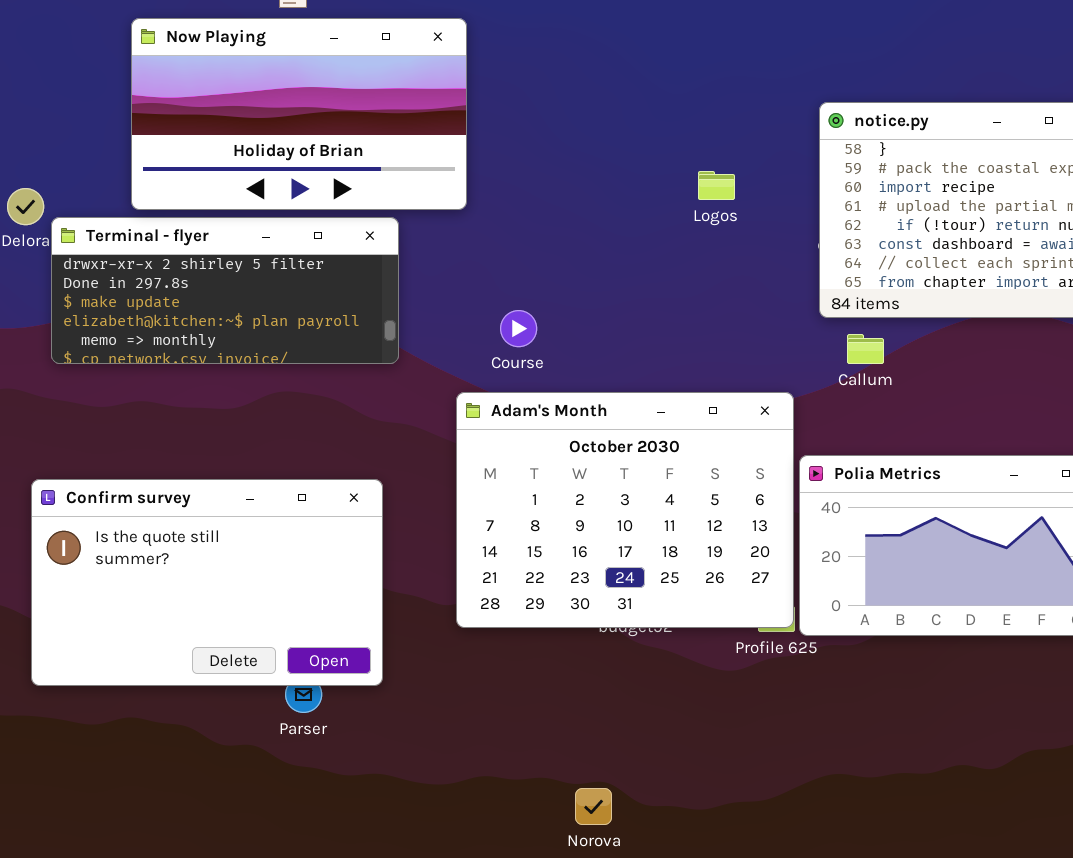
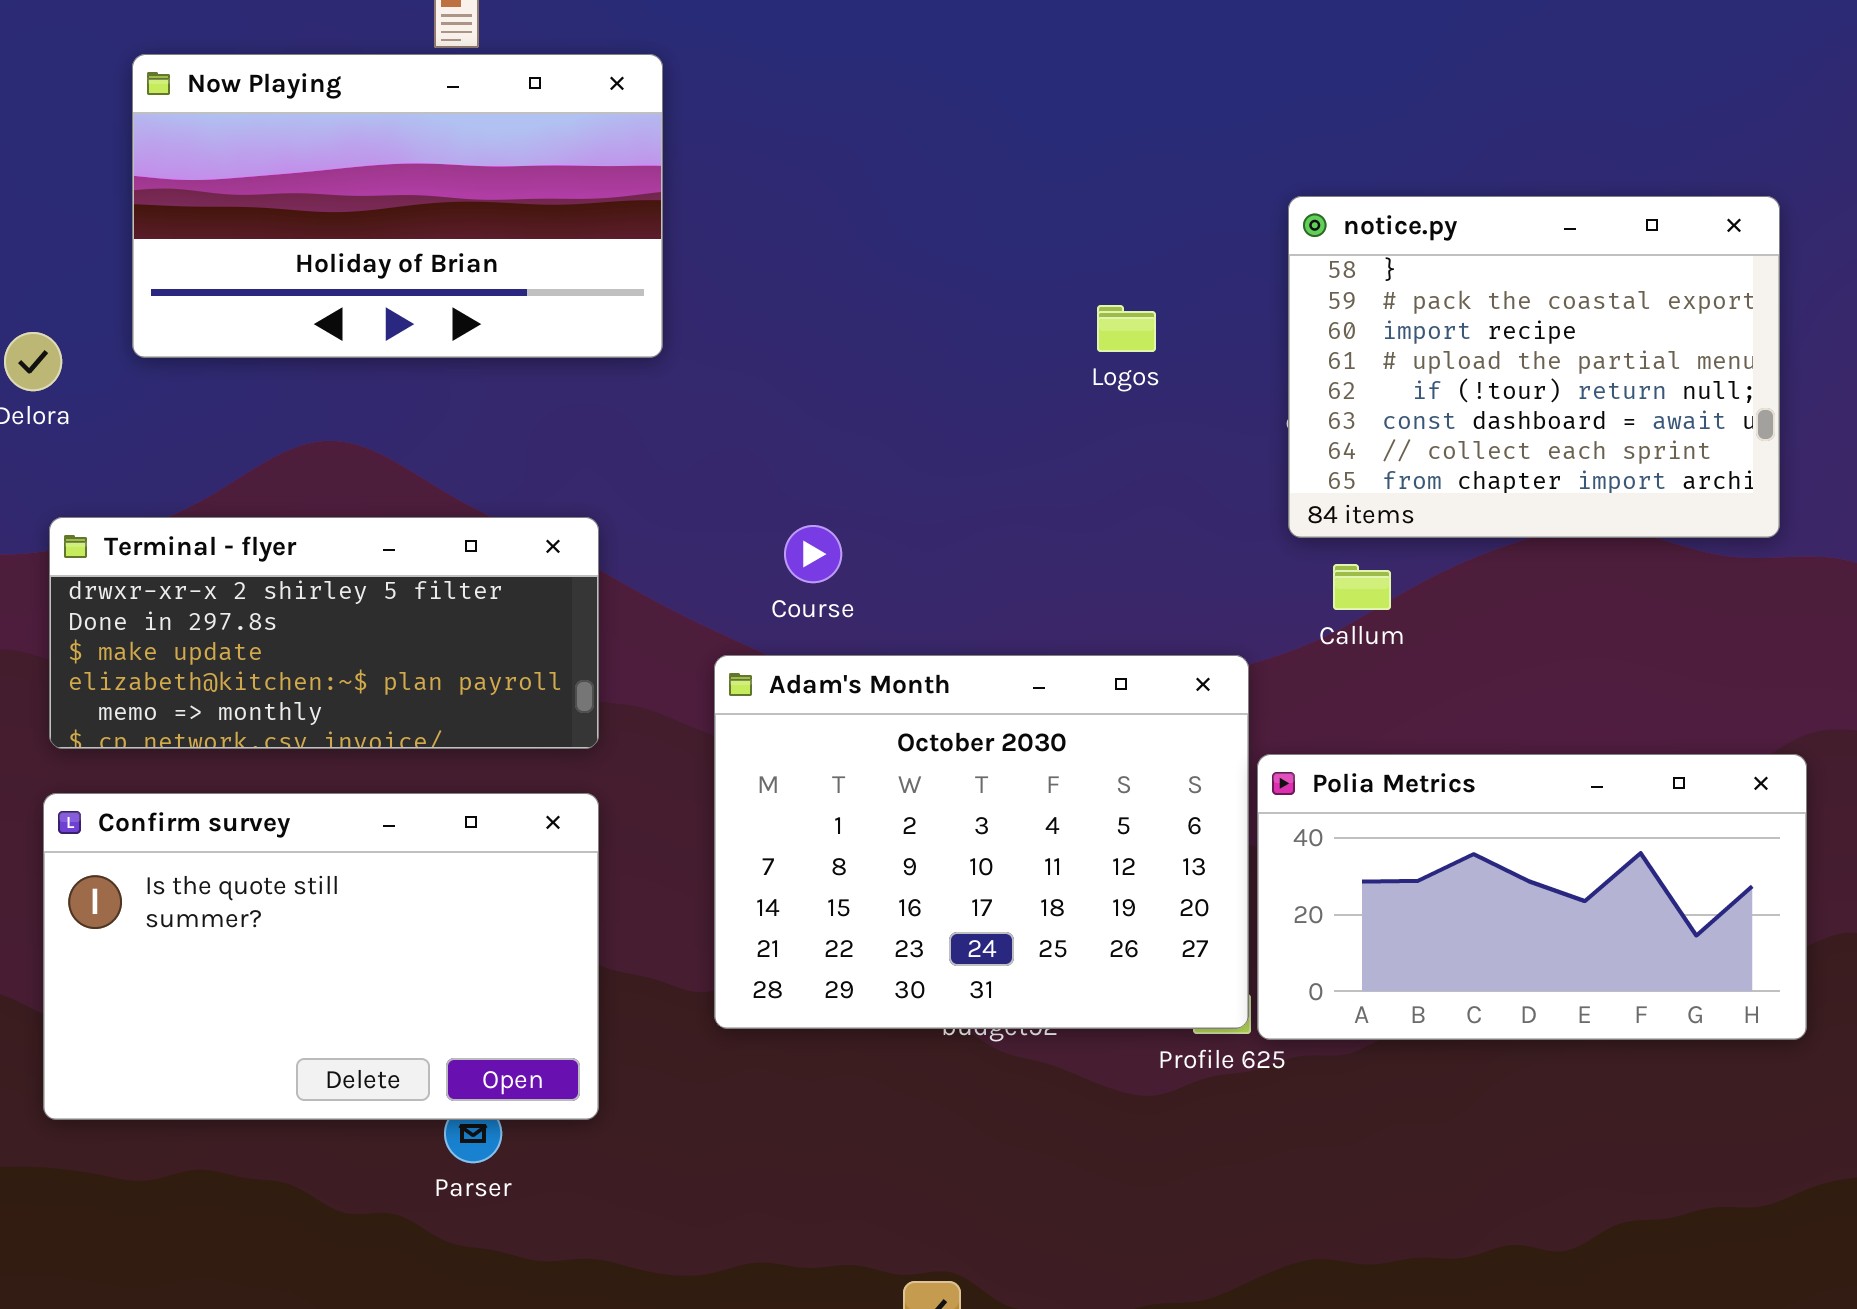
Now Playing: [131,18,467,210] -> [132,54,663,358], moved
Terminal - flyer: [51,217,399,364] -> [49,517,599,749], moved

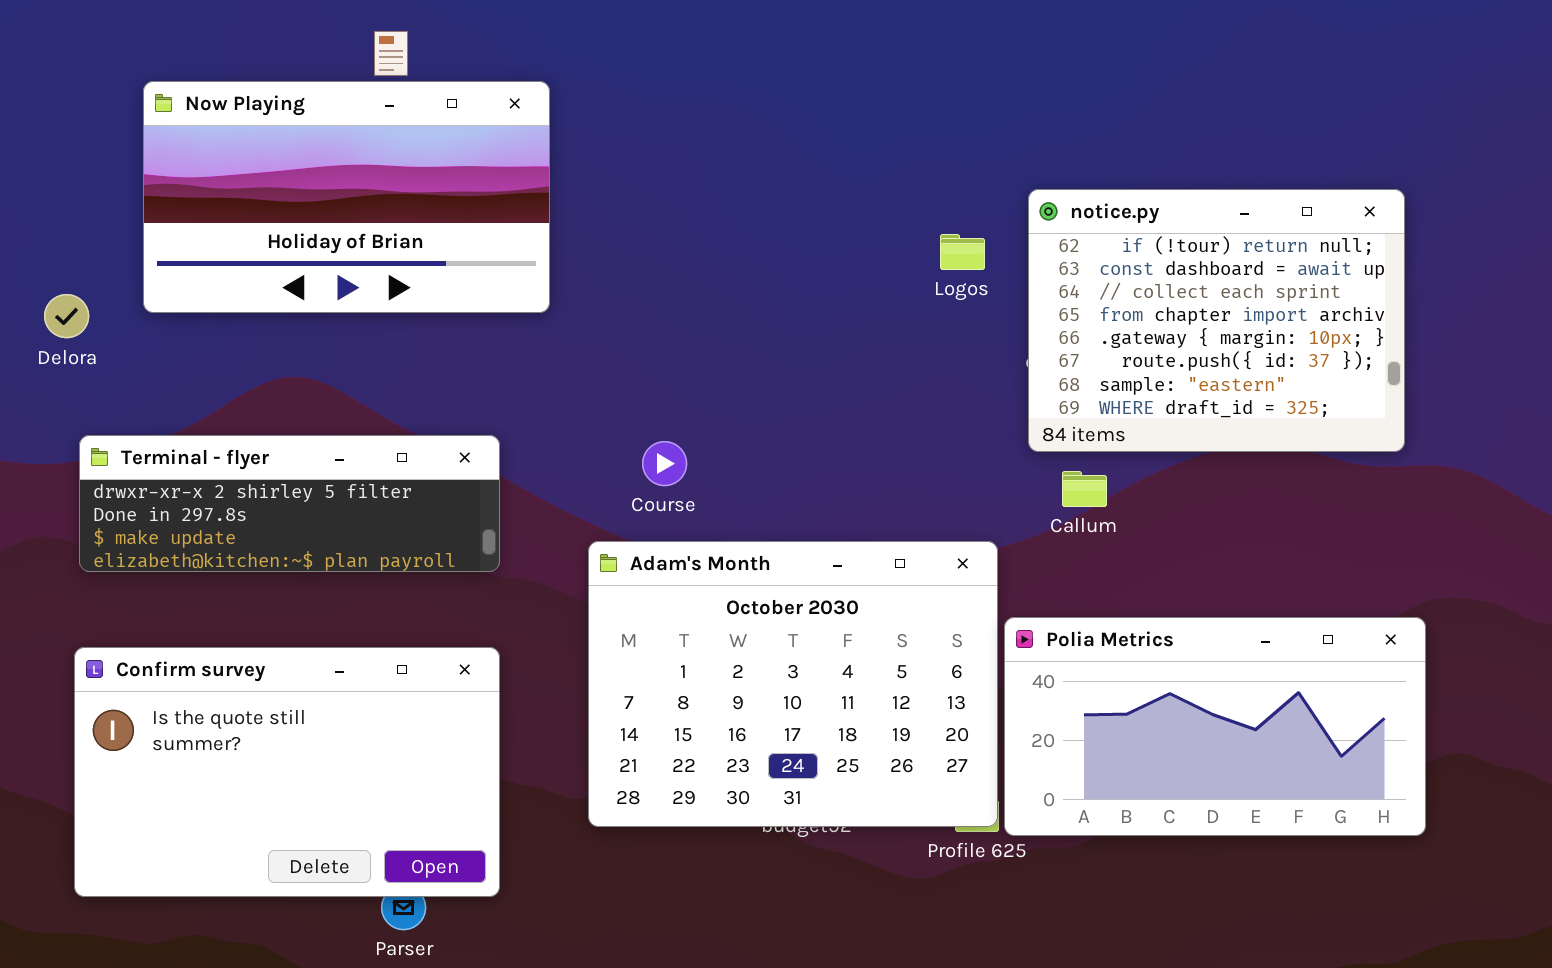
notice.py: [1288,196,1780,538] -> [1028,189,1405,452], scrolled down 4 rows
Logos: [1097,305,1156,352] -> [940,234,985,270], moved
Terminal - flyer: [49,517,599,749] -> [79,435,500,572], resized

